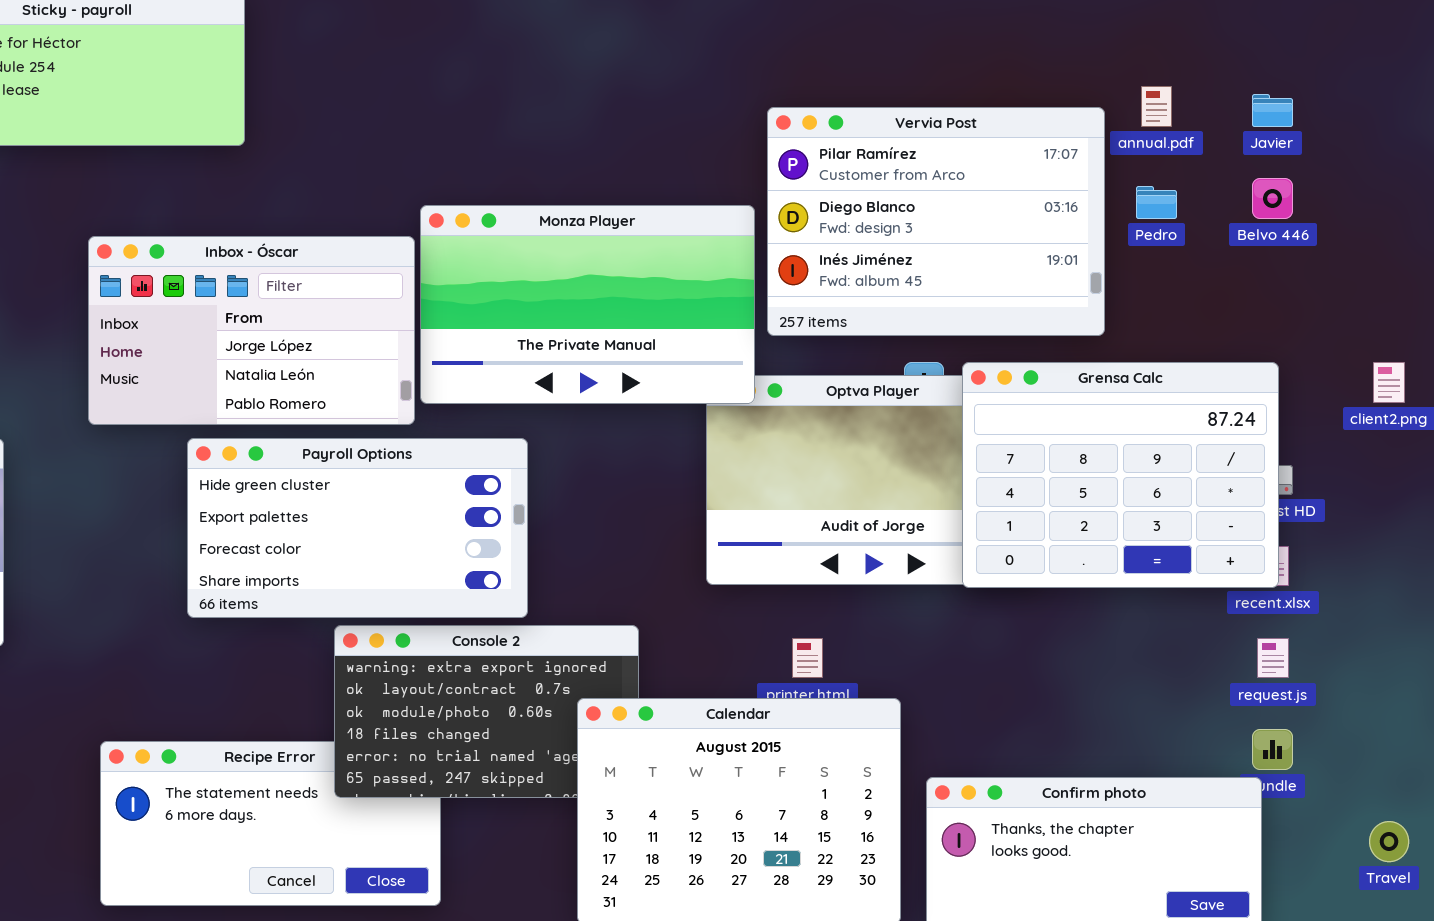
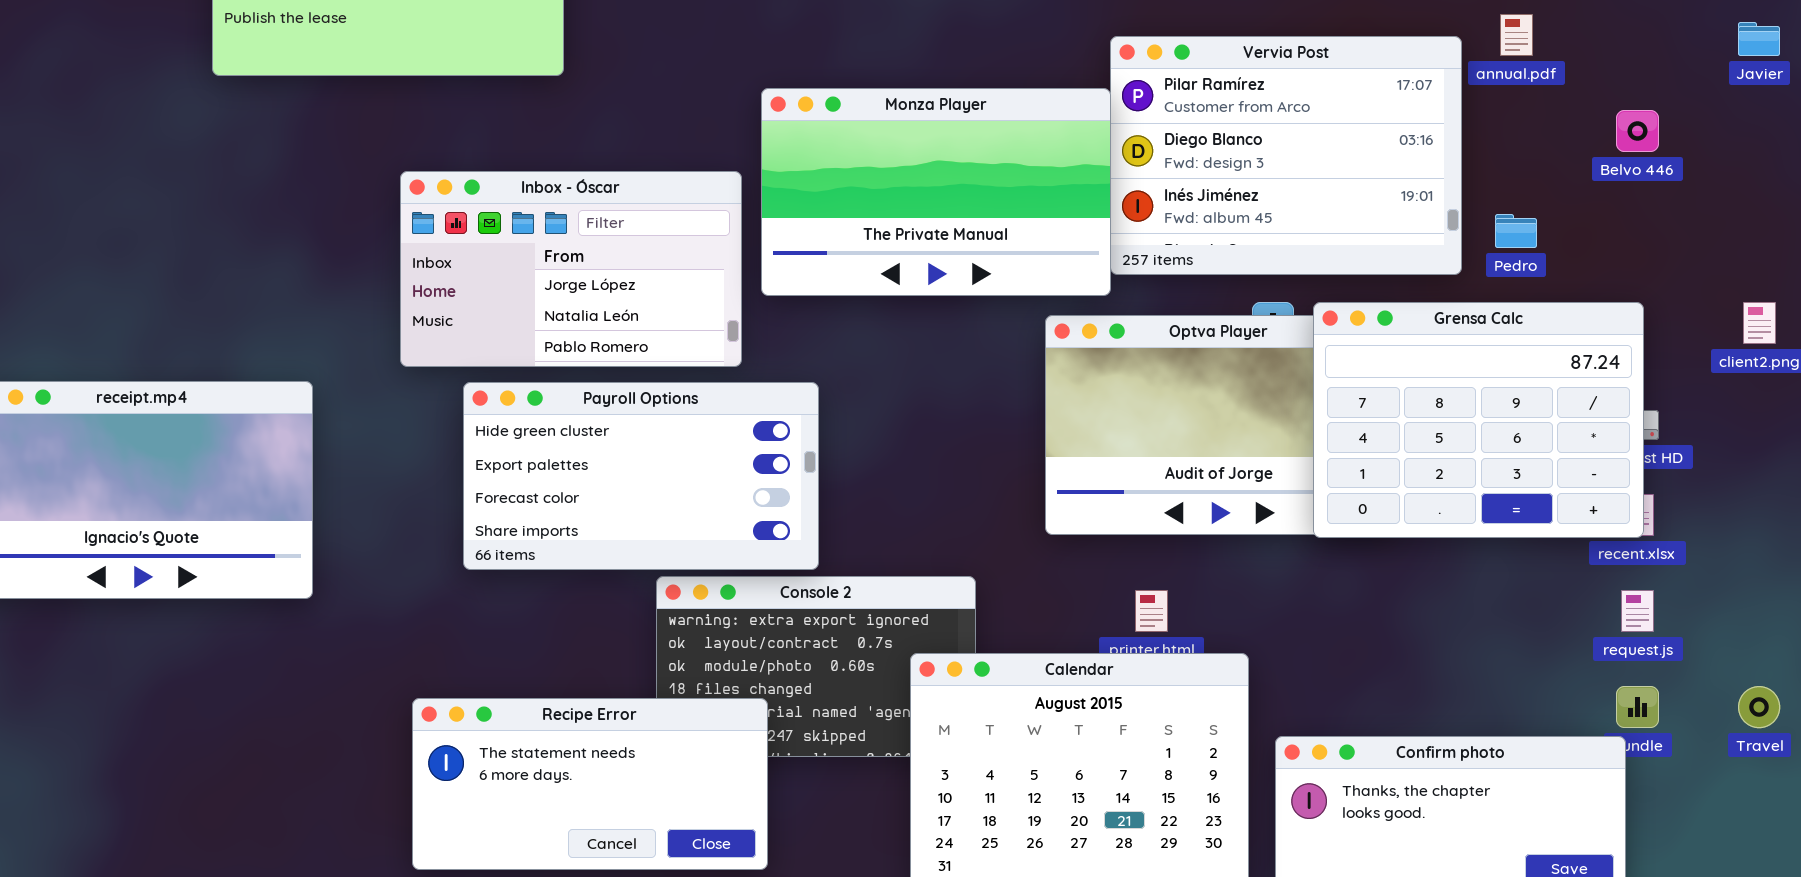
Javier: [1252,94,1293,127] -> [1738,22,1780,56], moved
Pedro: [1136,186,1177,219] -> [1495,214,1537,248], moved
Monza Player: [420,205,755,404] -> [761,88,1111,296], moved
Payroll Options: [187,438,528,618] -> [463,382,819,570], moved
Recipe Error: [100,741,441,906] -> [412,698,768,870], raised
Travel: [1369,821,1409,862] -> [1738,686,1780,728], moved

